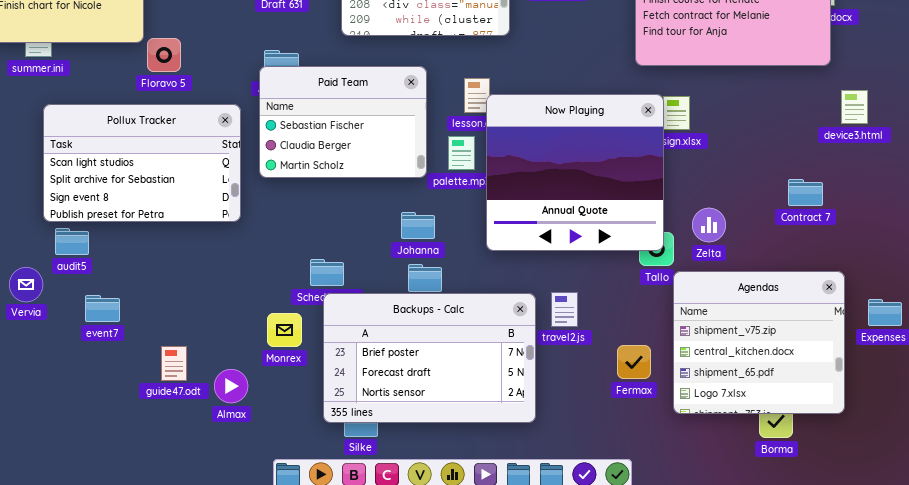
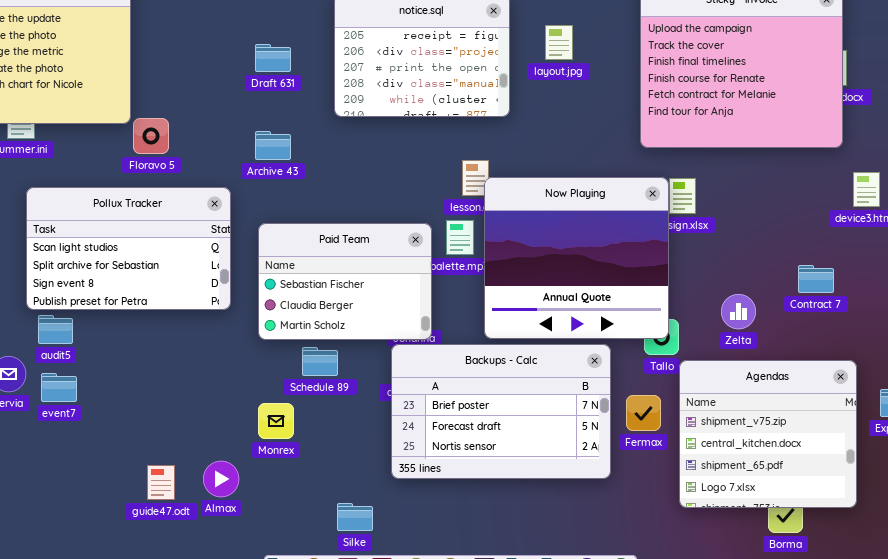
Paid Team: [259,66,427,178] -> [258,223,432,340], moved
Zelta: [692,208,726,242] -> [721,294,756,329], moved
Backups - Calc: [323,293,536,423] -> [391,344,611,479], moved
event7: [85,295,120,322] -> [41,373,77,402], moved
Fermax: [617,345,651,379] -> [626,395,661,431], moved
guide47.odt: [161,346,187,381] -> [147,465,175,500], moved

